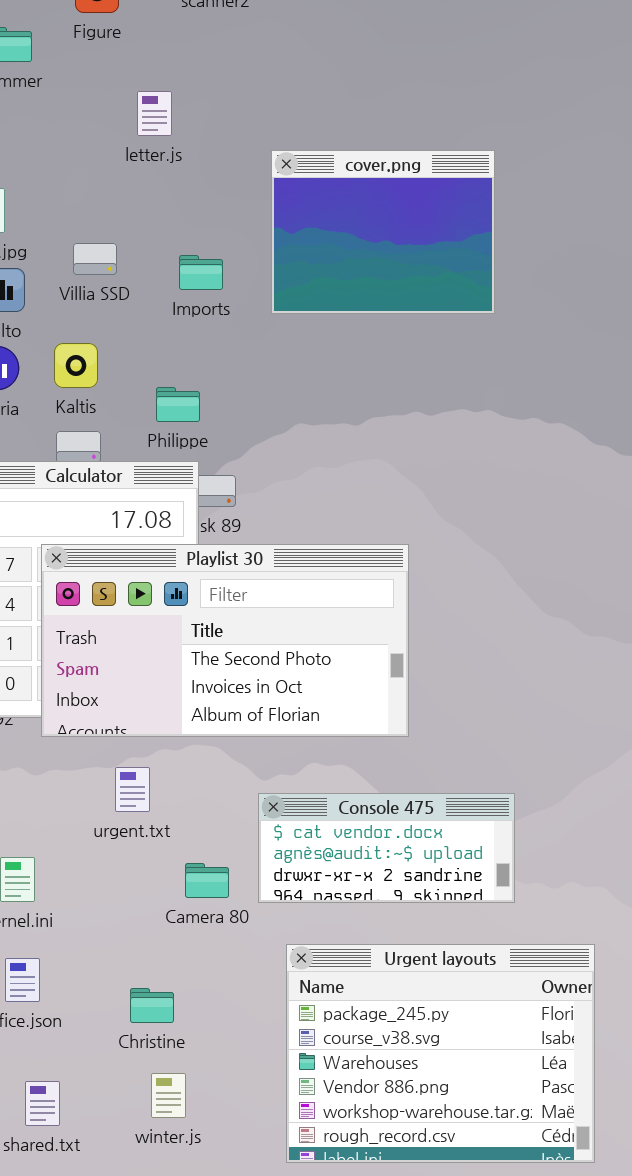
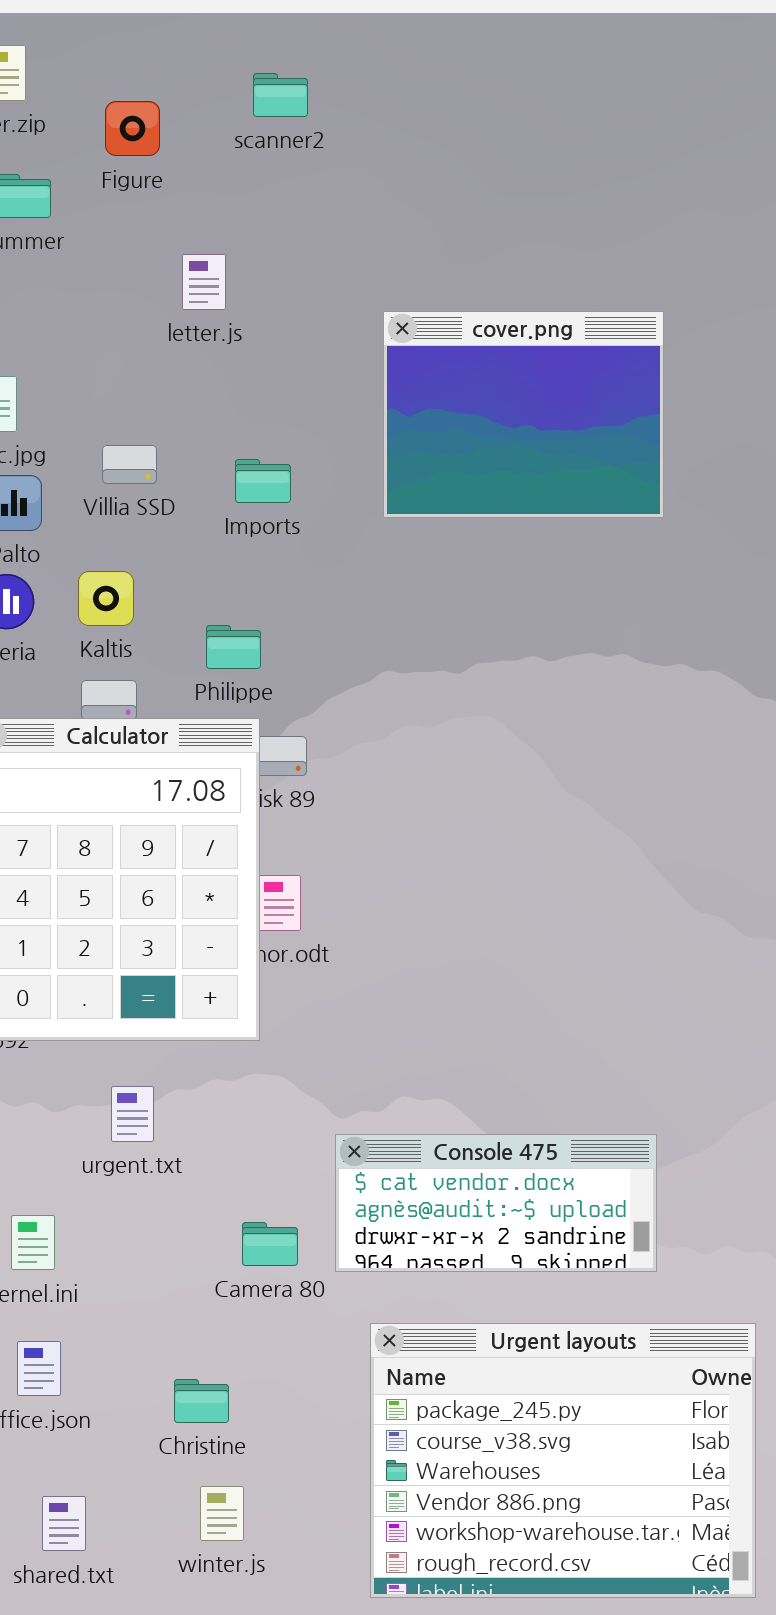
cover.png: [271,150,495,314] -> [383,311,664,518], moved
Playlist 30: [41,544,409,737] -> none, closed
urgent.txt: [115,767,150,812] -> [111,1086,154,1142], moved

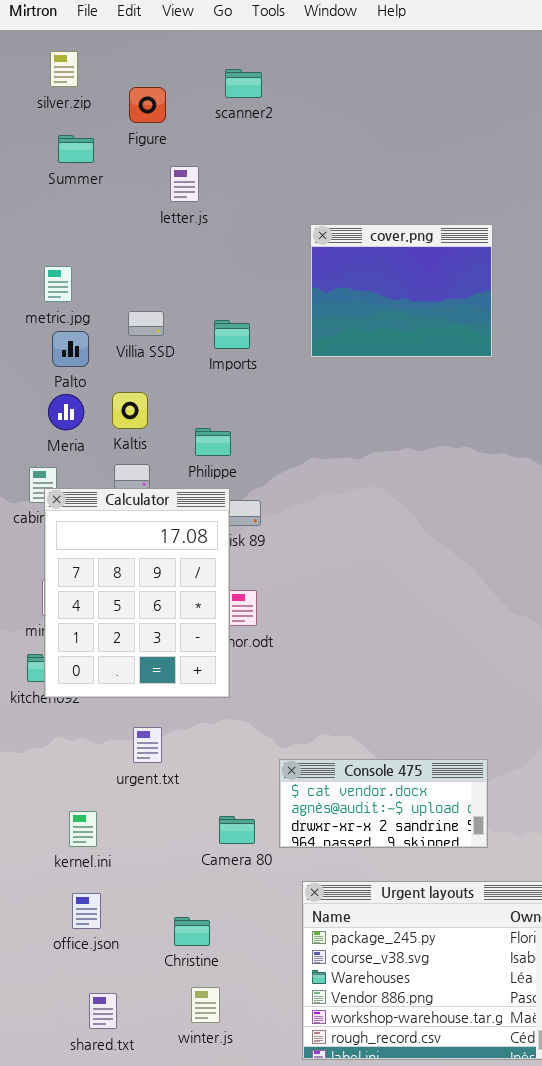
letter.js: [182,254,226,310] -> [170,166,199,202], moved

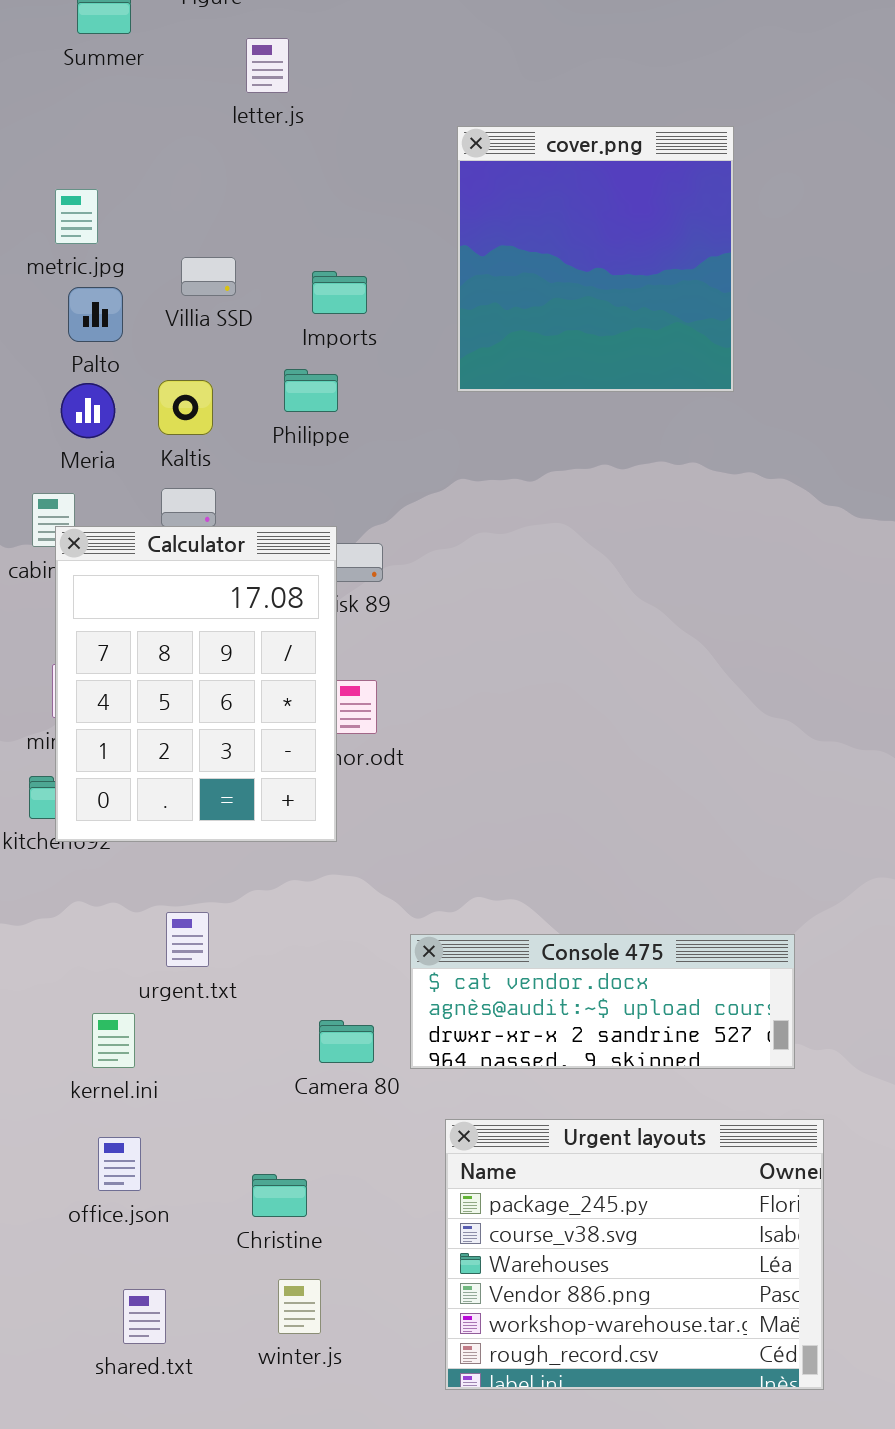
cover.png: [310,224,493,358] -> [457,126,734,392], resized
Philippe: [195,428,231,456] -> [284,369,338,412], moved
urgent.txt: [133,727,162,763] -> [166,912,209,967], moved
Console 475: [279,759,488,848] -> [410,934,795,1069], resized

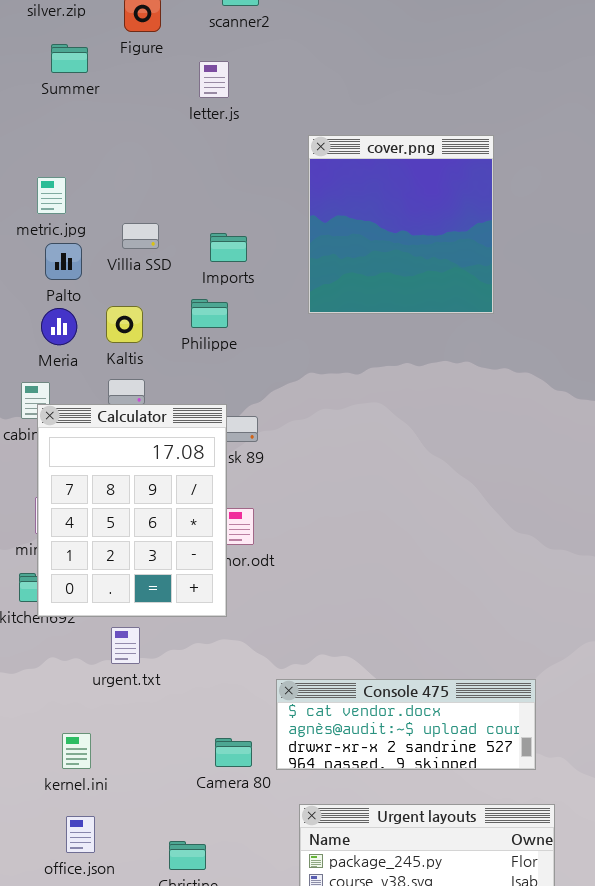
letter.js: [246,38,289,93] -> [199,61,229,98], moved
urgent.txt: [166,912,209,967] -> [111,627,140,664], moved

